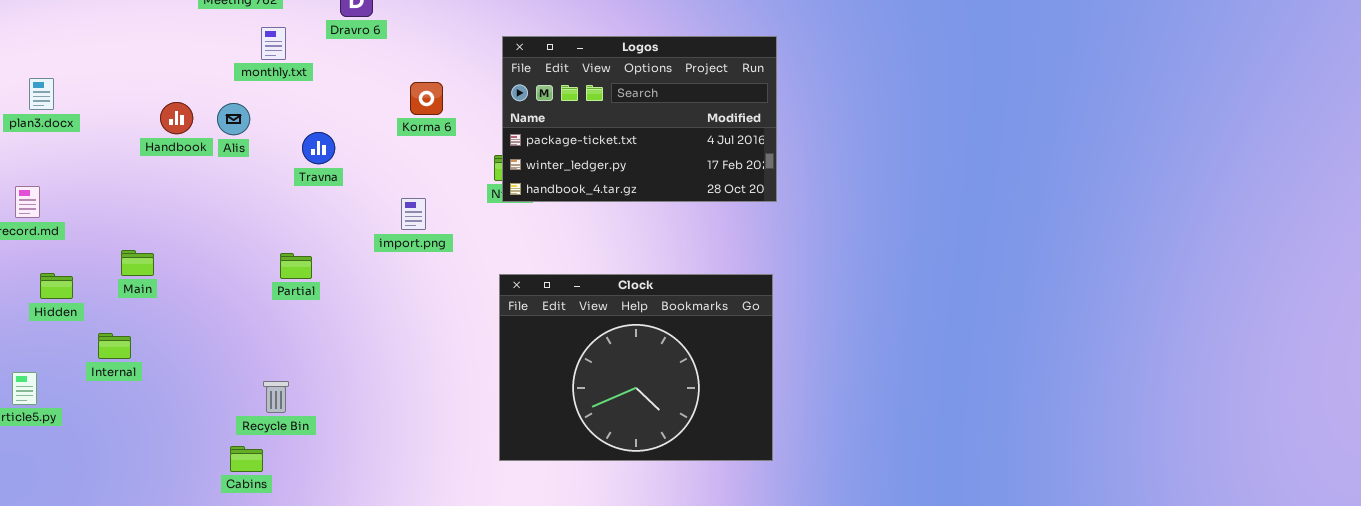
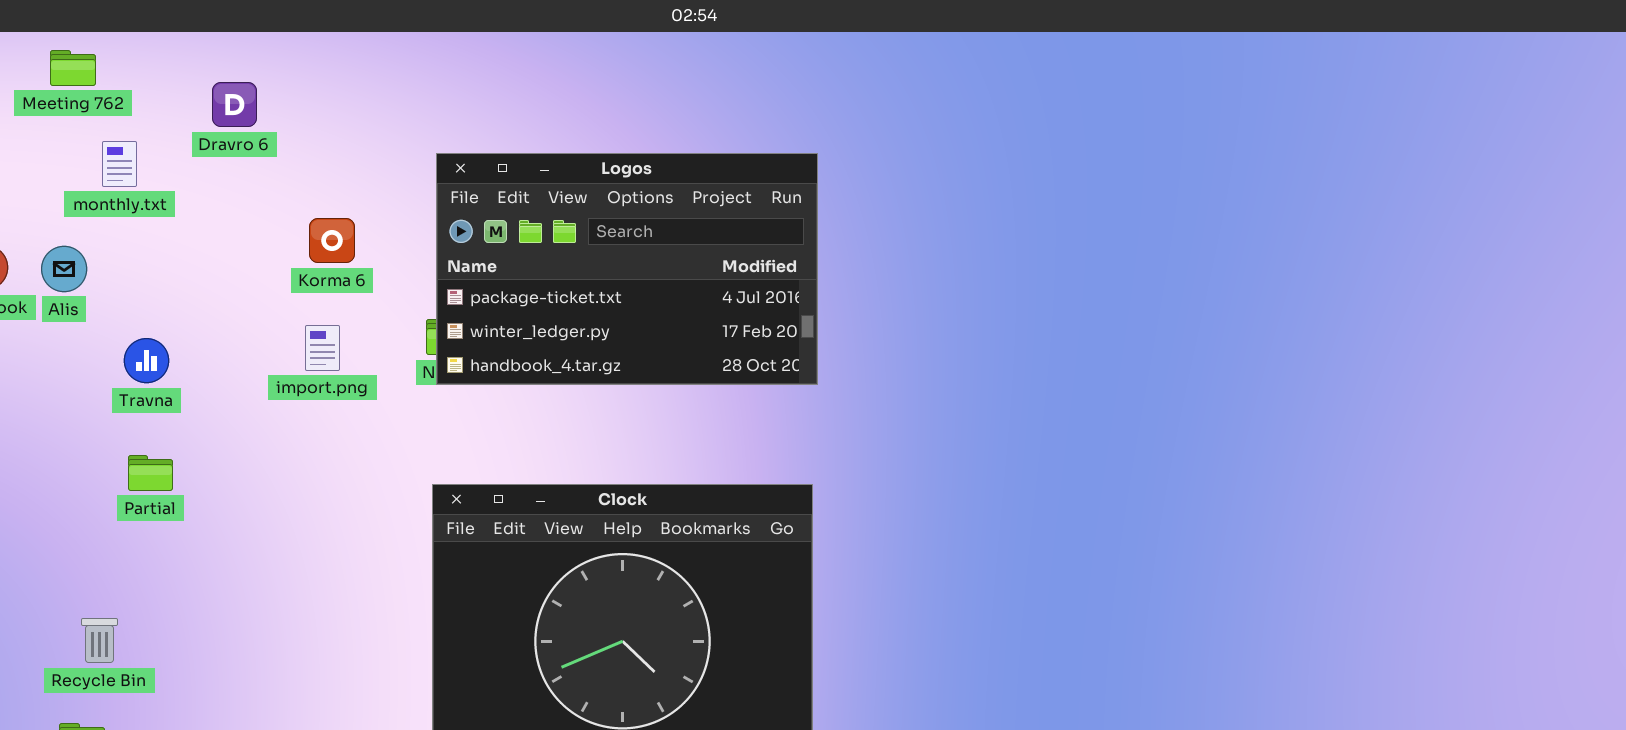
Travna: [302,132,335,164] -> [124,338,169,383], moved
import.png: [401,198,426,230] -> [305,325,340,371], moved
Recycle Bin: [263,381,289,413] -> [81,618,118,663], moved

